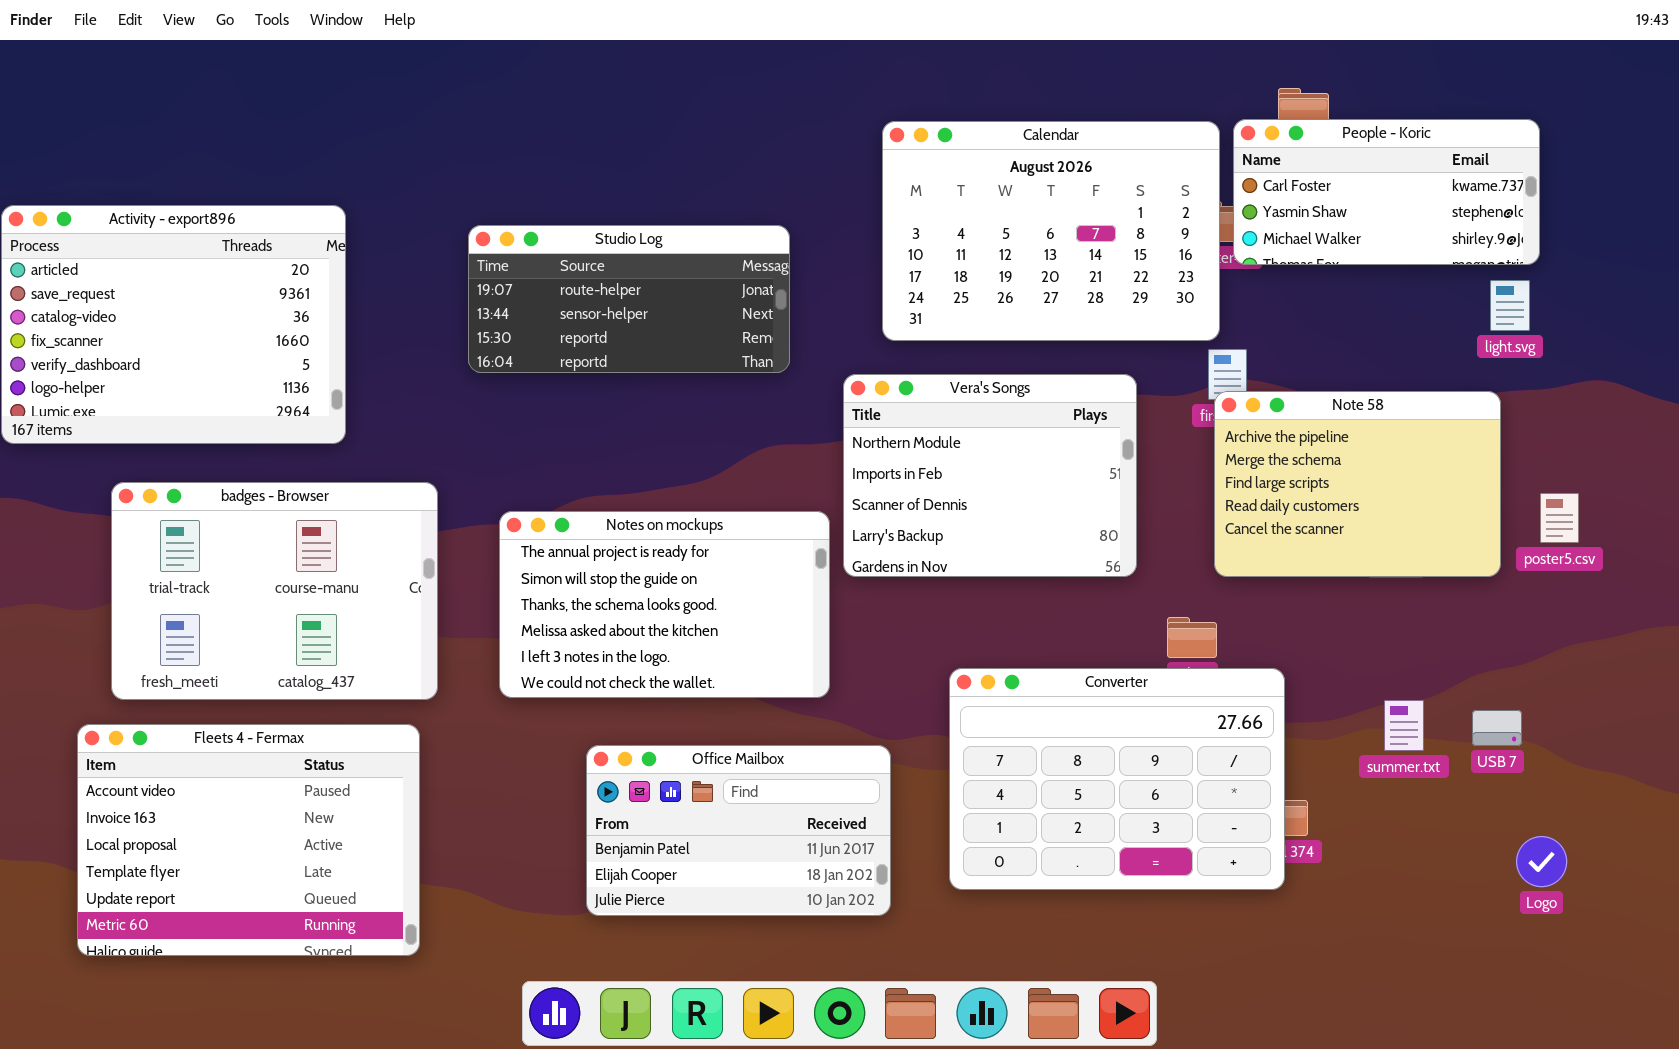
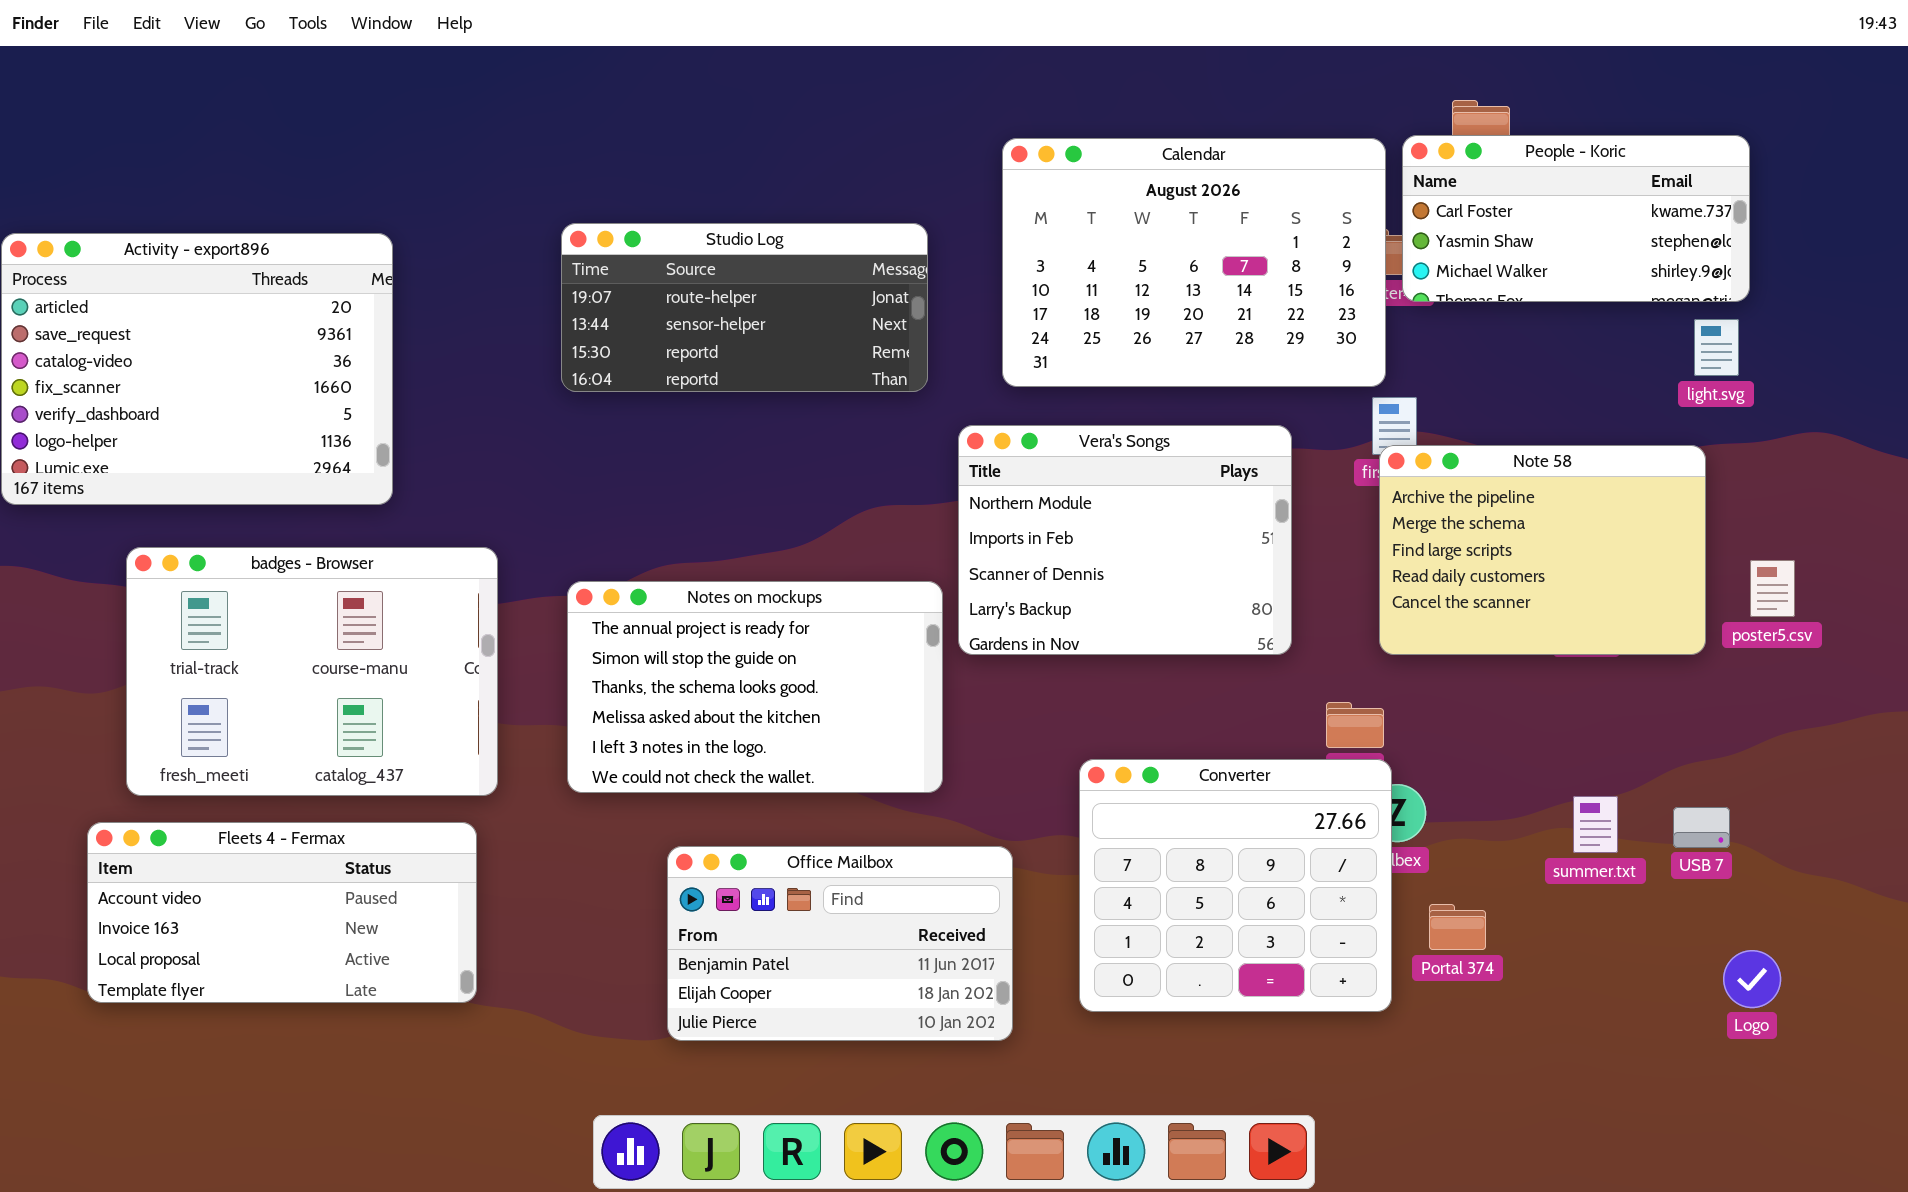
Studio Log: [468,225,790,373] -> [561,223,928,392], moved
Converter: [949,668,1285,890] -> [1079,759,1392,1012], resized
Fleets 4 - Fermax: [77,724,420,956] -> [87,822,477,1003], resized

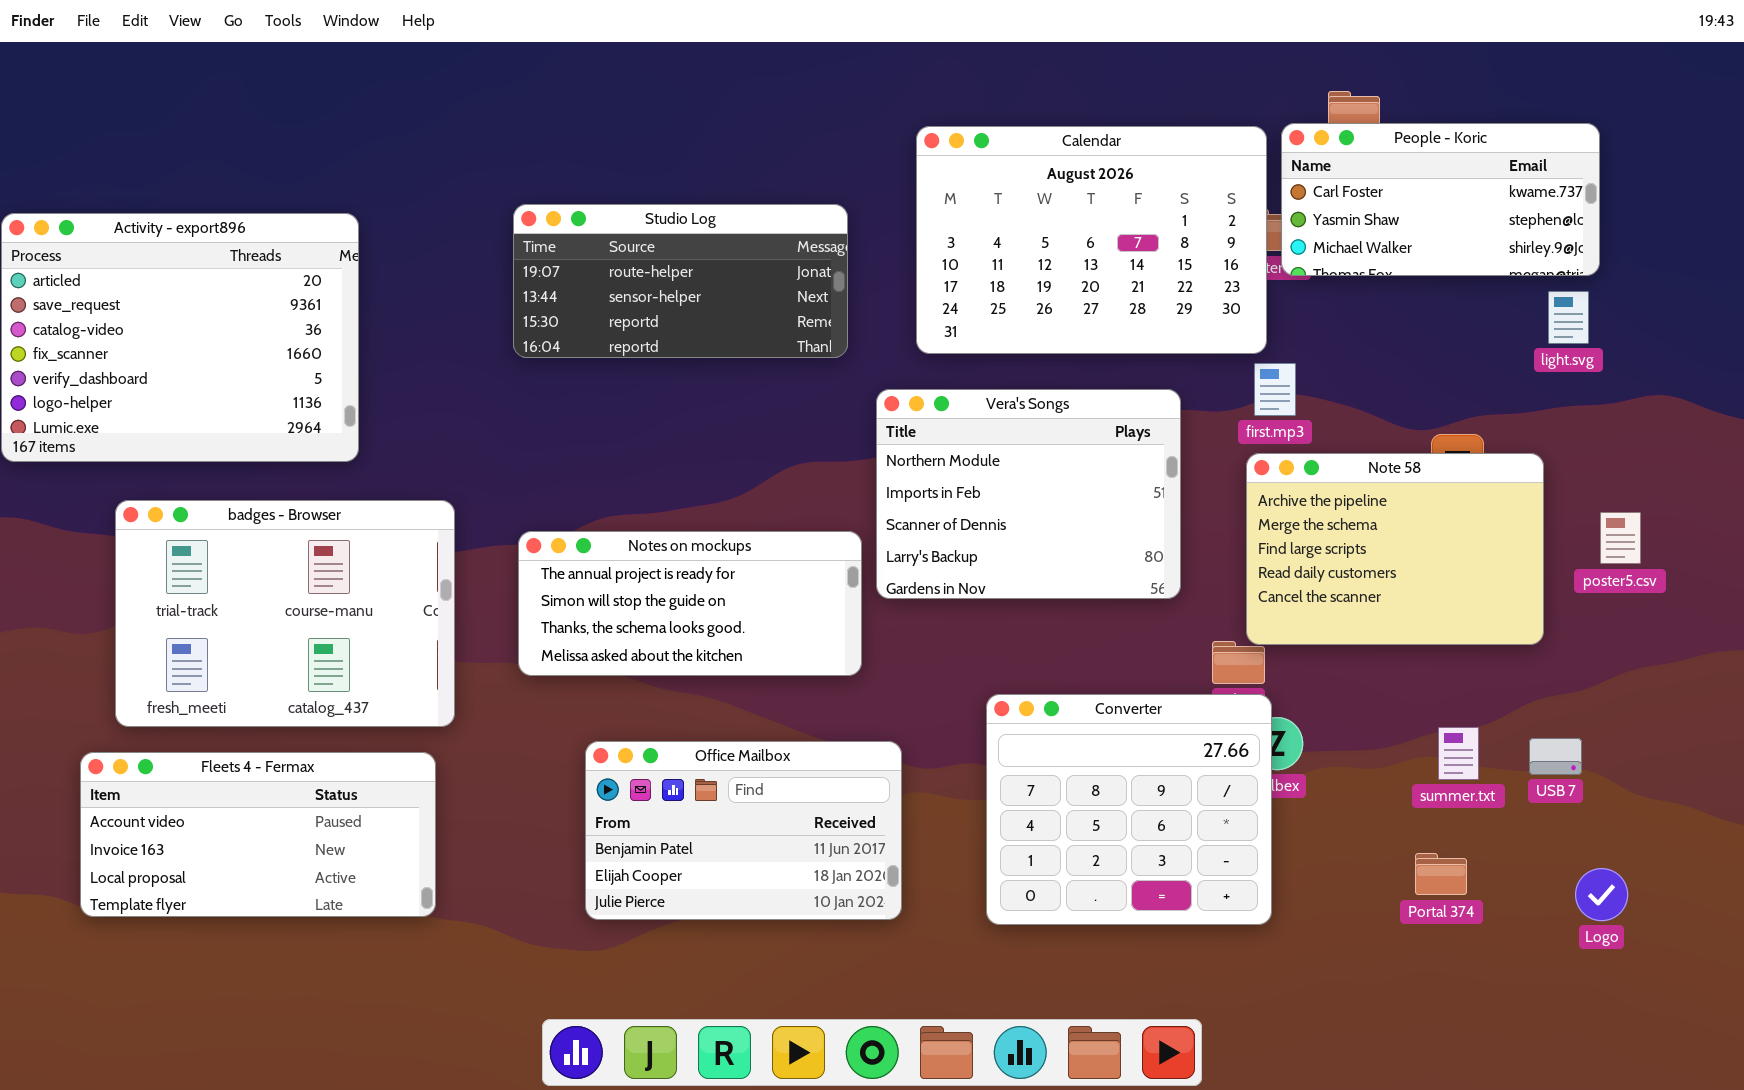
Note 58: [1379,445,1706,655] -> [1246,453,1544,645], moved
Notes on mockups: [567,581,943,793] -> [518,531,862,676], resized
Office Mailbox: [667,846,1013,1041] -> [585,741,902,920], moved
Portal 374: [1429,904,1486,950] -> [1415,853,1467,895], moved

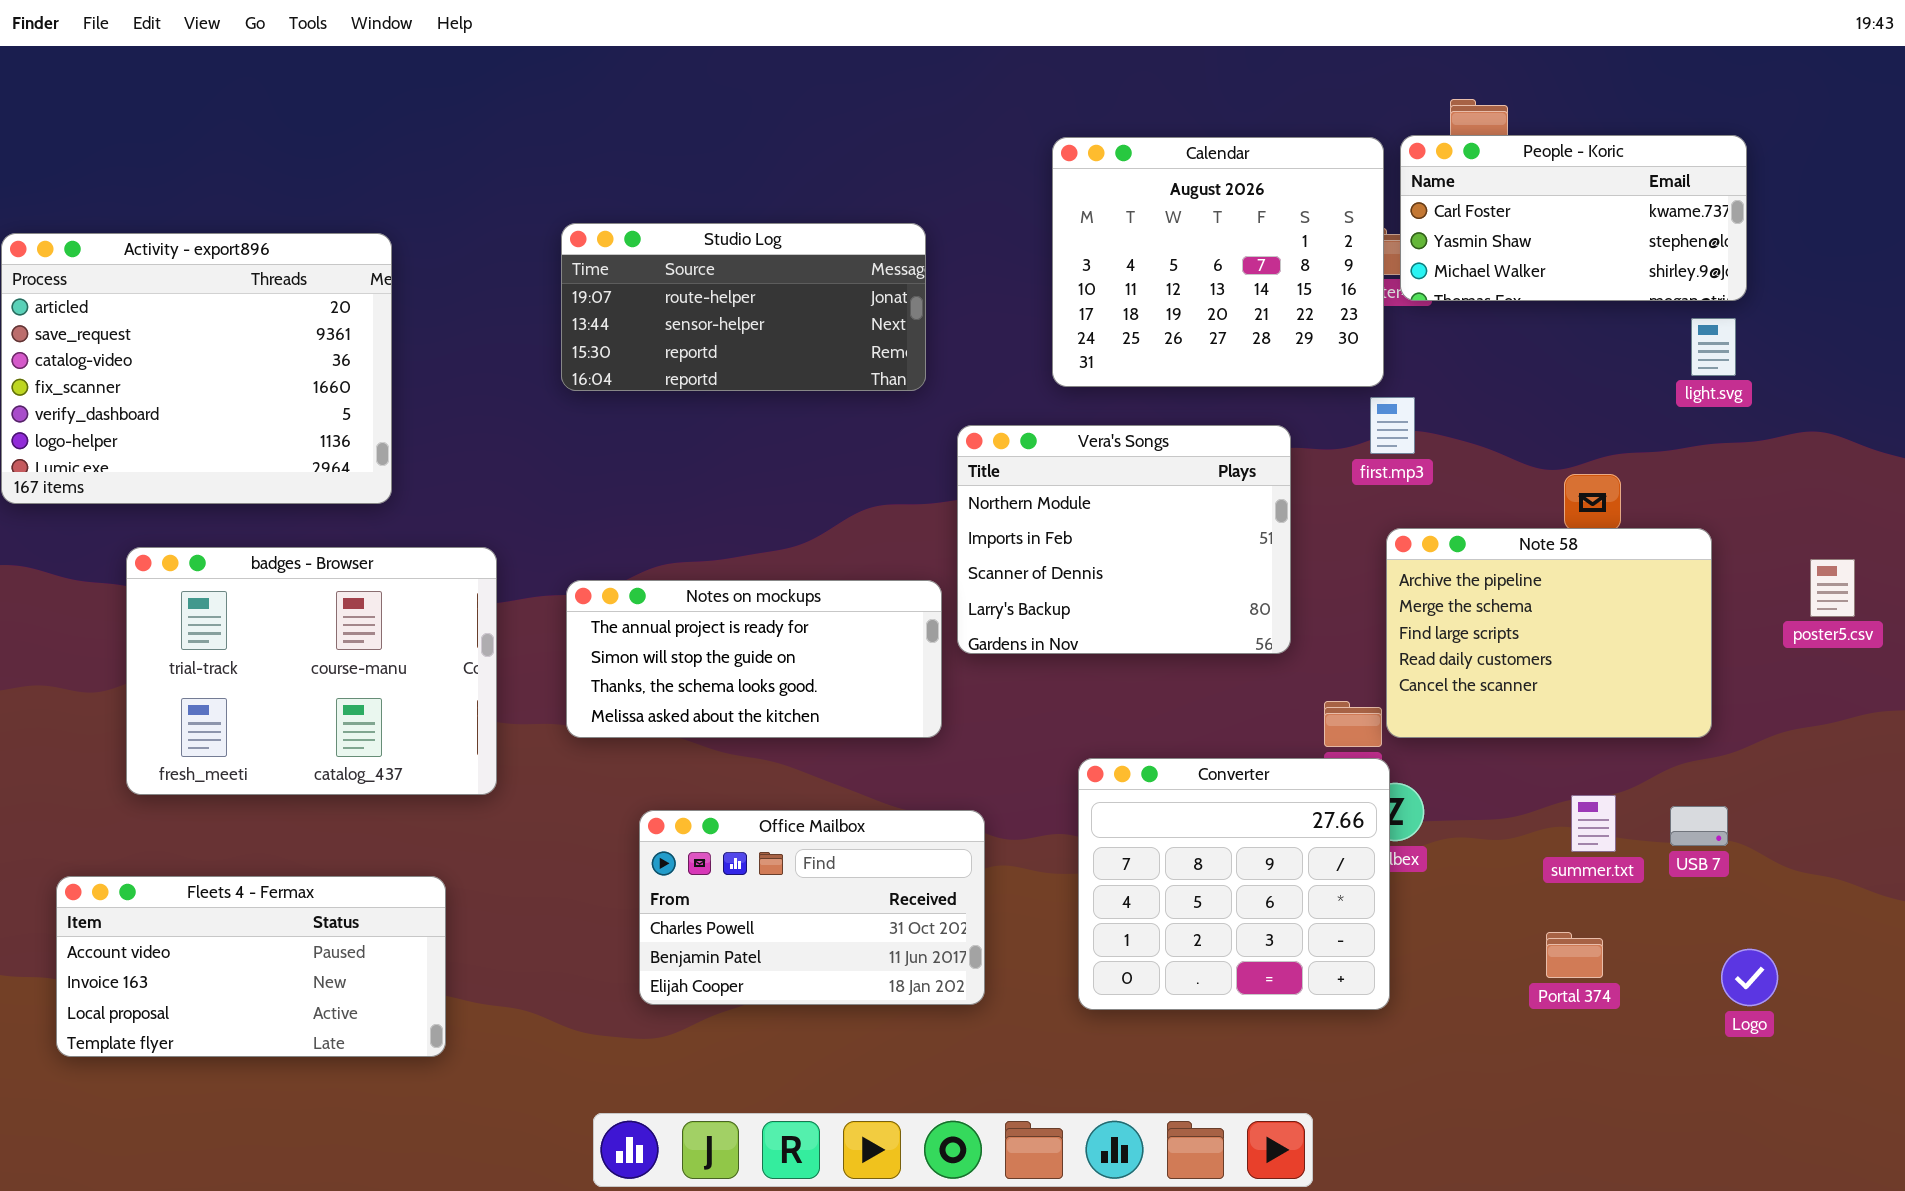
Calendar: [916,126,1267,354] -> [1052,137,1384,387], resized
Note 58: [1246,453,1544,645] -> [1386,528,1712,738], moved
poster5.csv: [1600,512,1641,564] -> [1810,559,1855,617], moved
Office Mailbox: [585,741,902,920] -> [639,810,985,1005], scrolled up 1 row
Fleets 4 - Fermax: [80,752,436,917] -> [56,876,446,1057], moved

